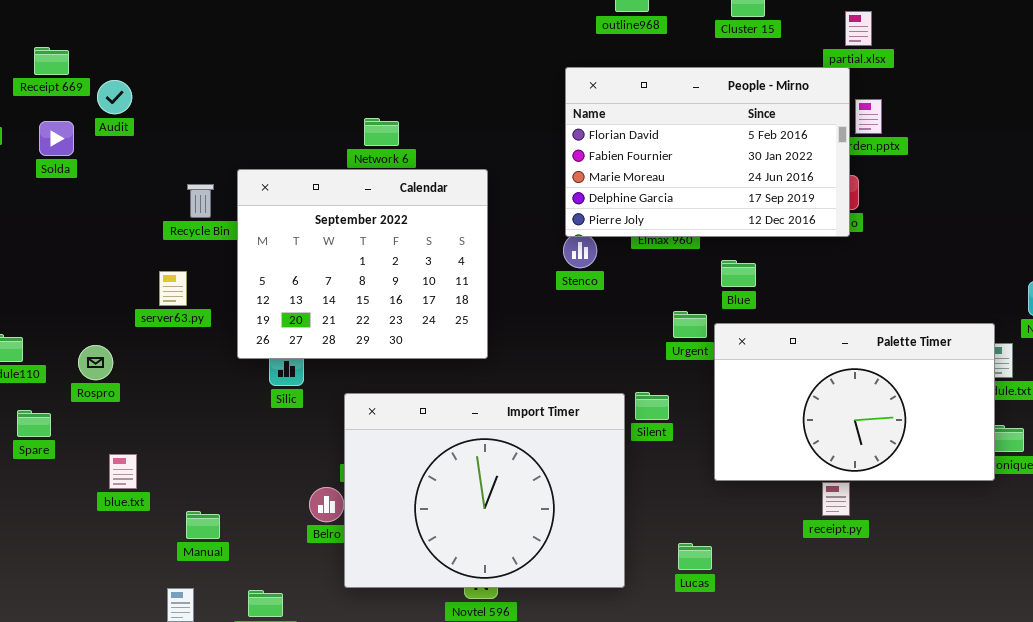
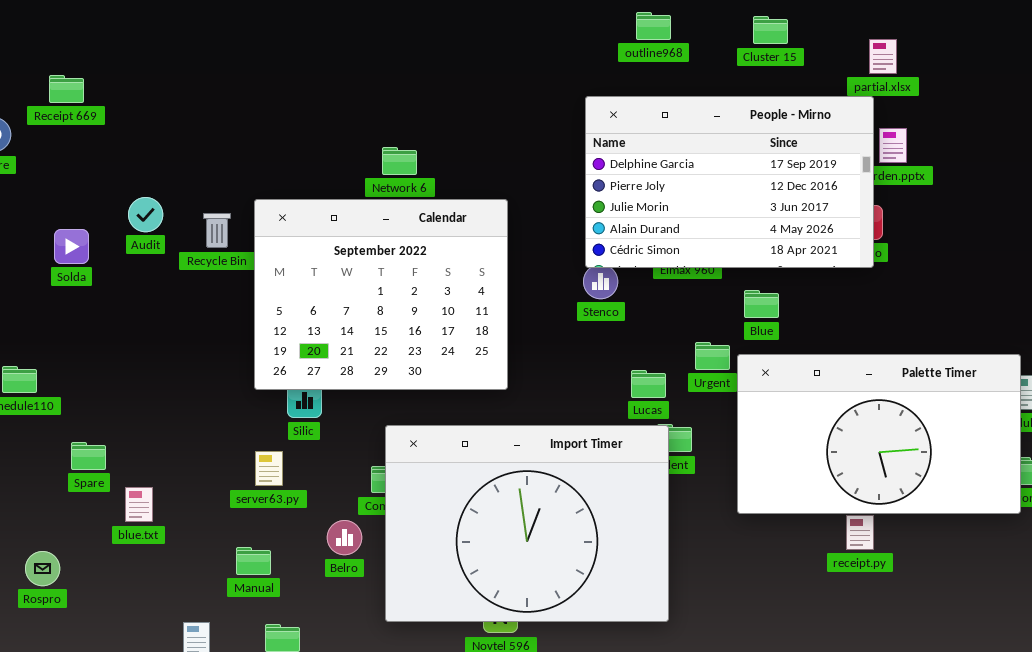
People - Mirno: [565,67,850,237] -> [585,96,874,268], scrolled down 3 rows
Audit: [97,80,132,114] -> [128,197,163,232], moved
Solda: [39,121,74,156] -> [54,229,89,264], moved
server63.py: [159,271,187,306] -> [255,451,283,486], moved
Rospro: [78,345,113,380] -> [25,551,60,586], moved
Import Timer: [344,393,625,588] -> [385,425,669,622], moved
Spare: [17,410,51,437] -> [71,442,106,470], moved
Manual: [186,511,220,539] -> [236,547,271,575], moved
Lucas: [678,543,712,570] -> [631,370,666,398], moved

